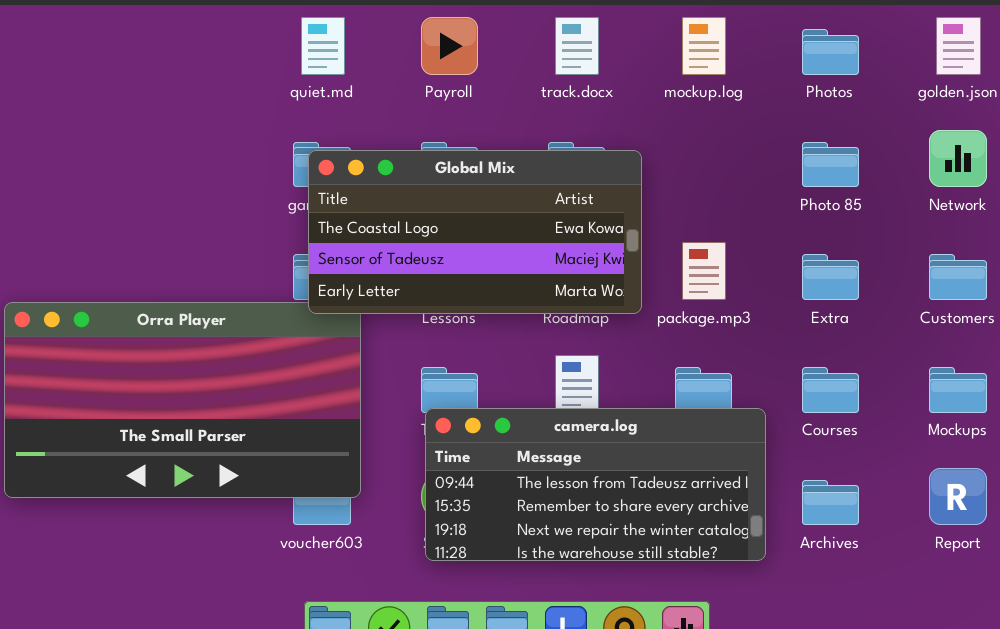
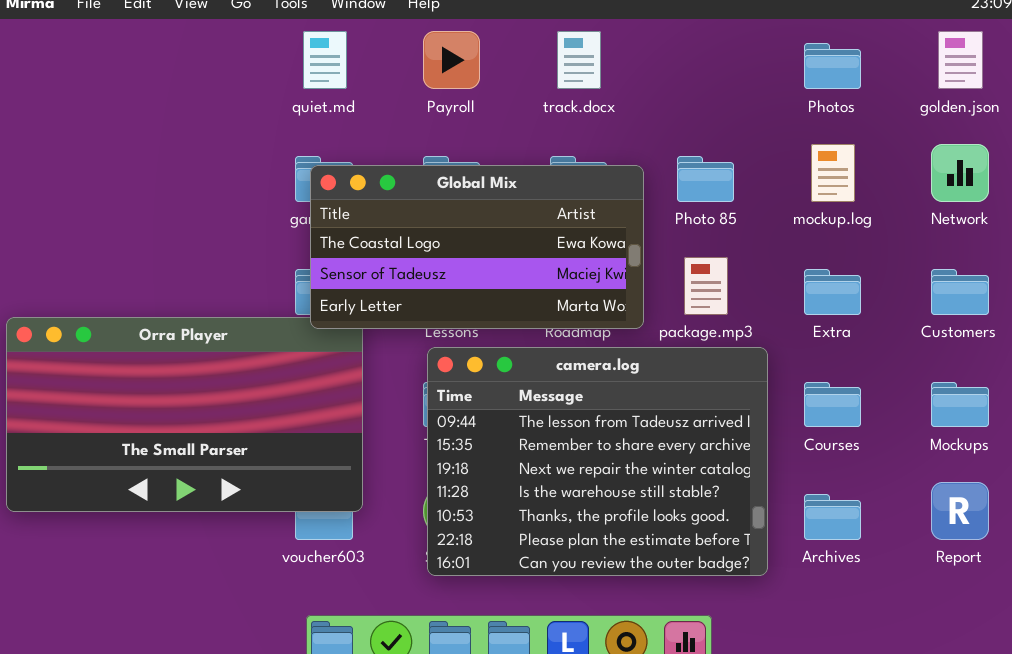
mockup.log: [682,17,726,75] -> [811,144,855,202], moved
Photo 85: [802,142,859,187] -> [677,156,734,202], moved
camera.log: [425,408,766,561] -> [427,347,768,576], resized

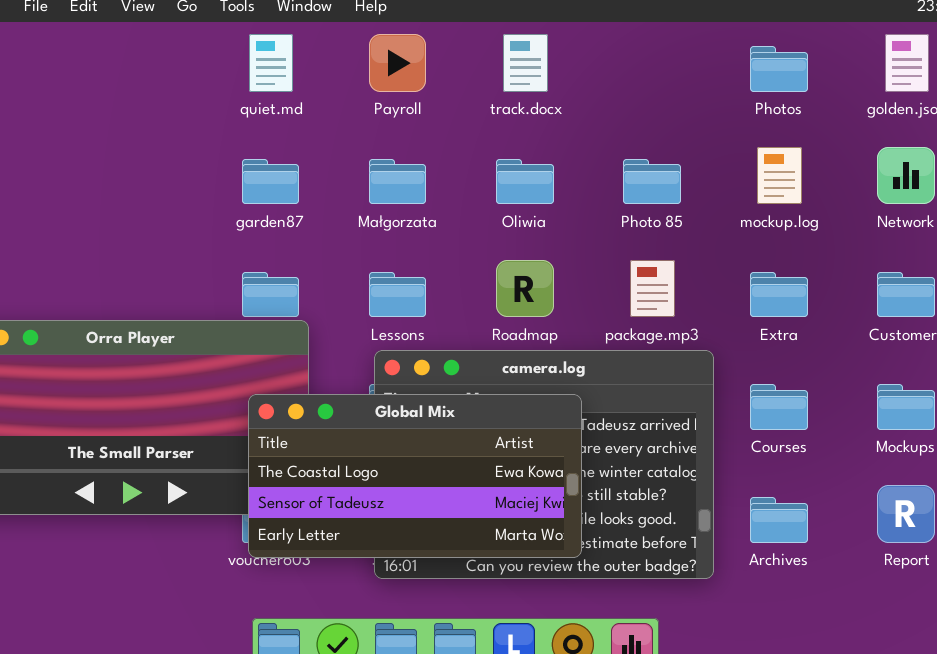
Global Mix: [310,165,644,329] -> [248,394,582,558], moved

